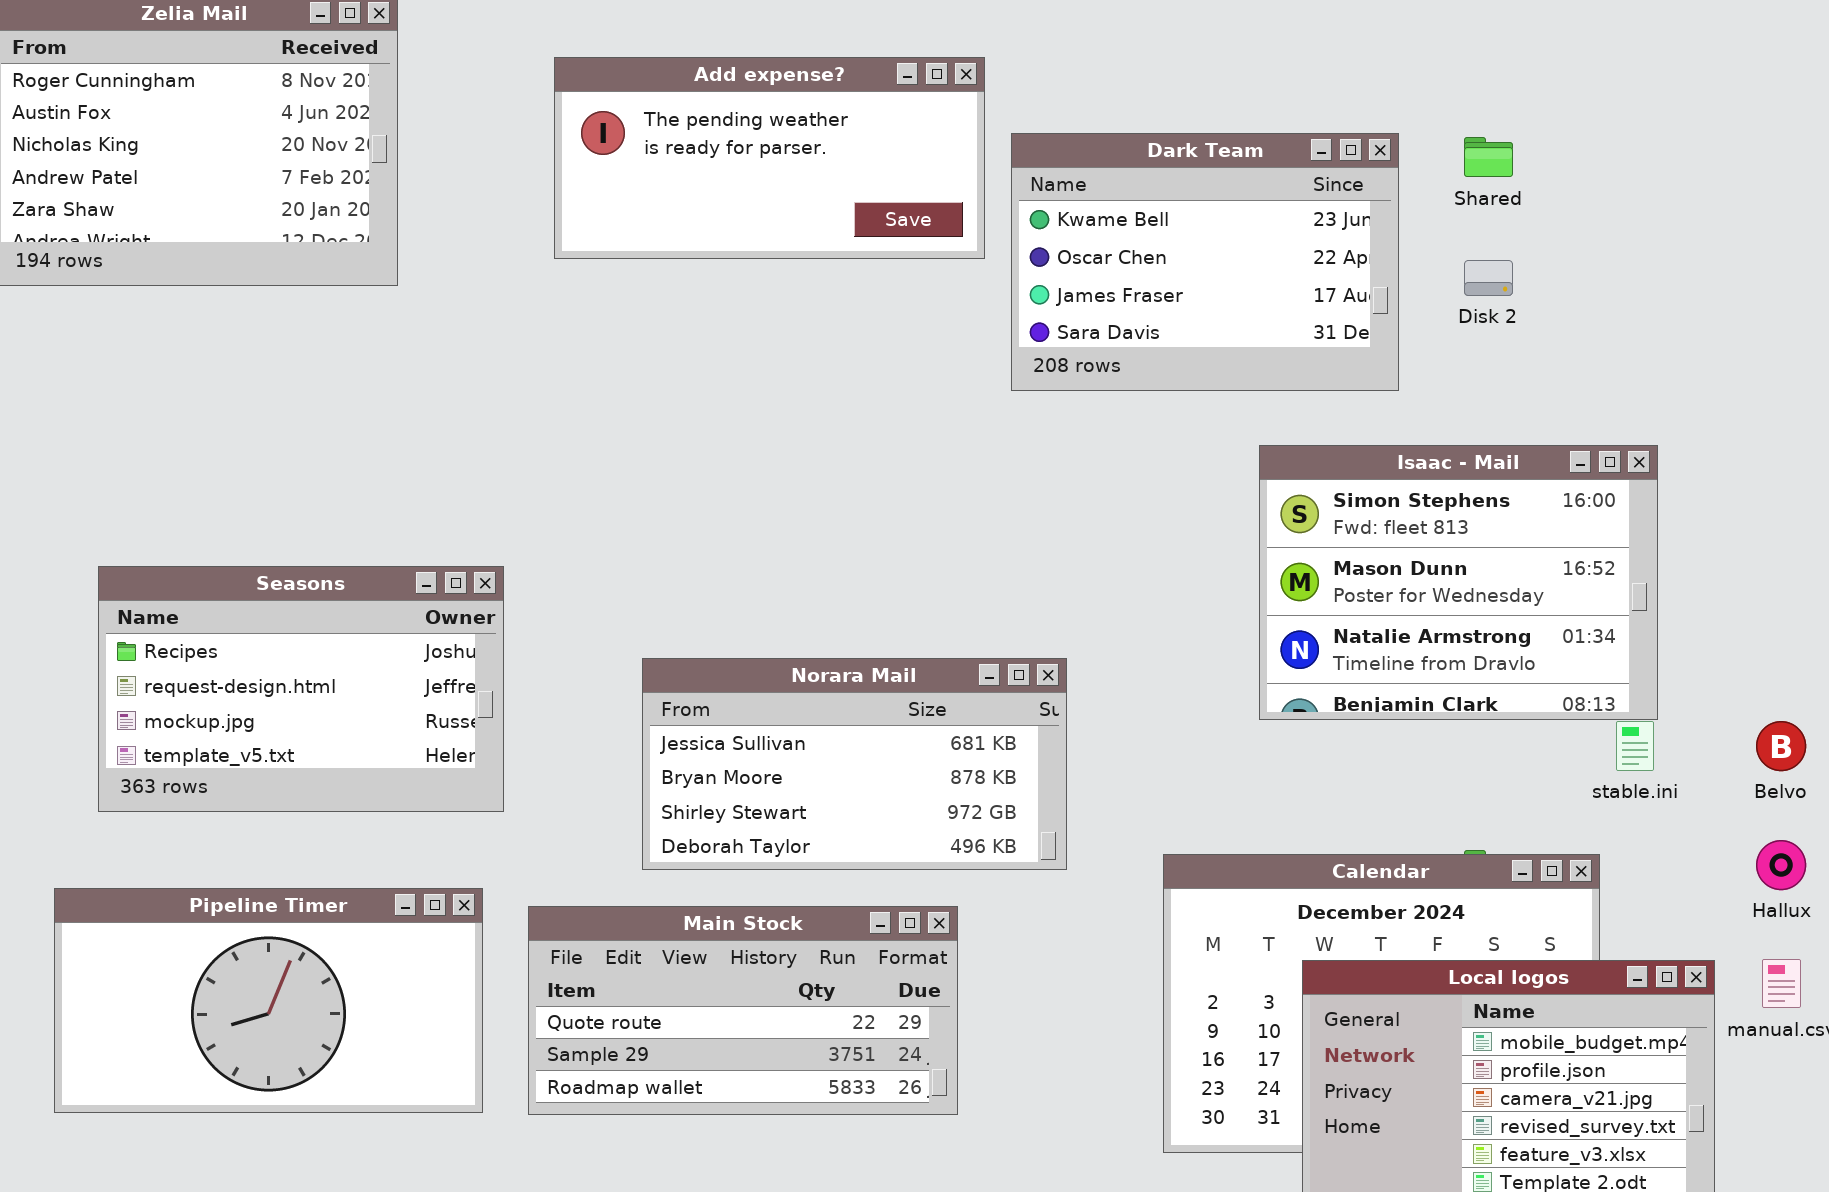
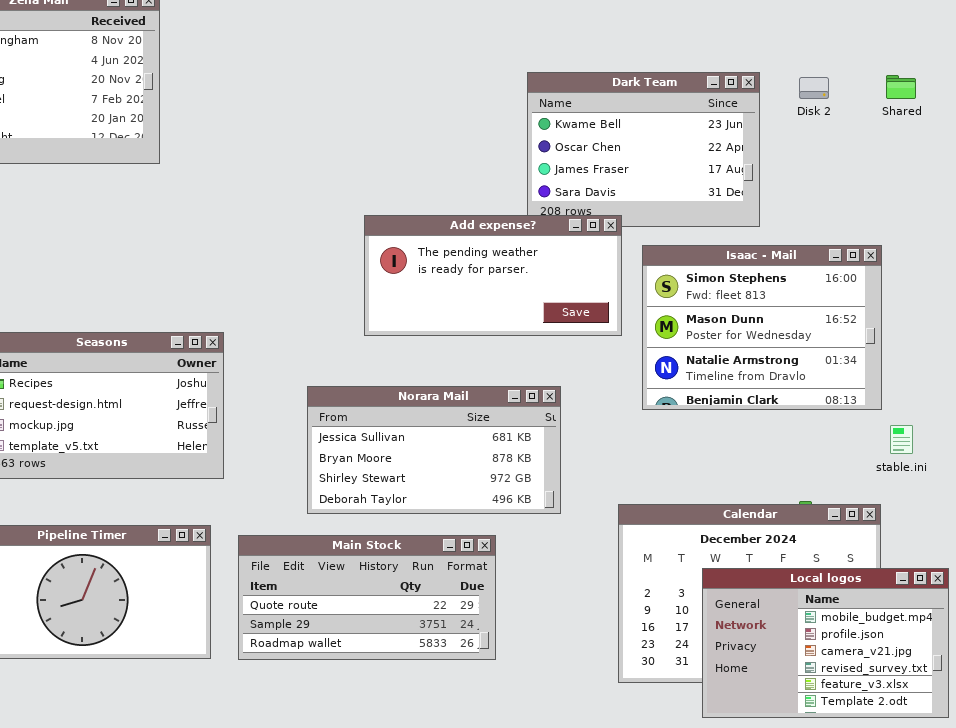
Add expense?: [554,57,985,259] -> [364,215,622,336], moved
Shared: [1464,137,1513,177] -> [886,75,916,99], moved
Disk 2: [1464,260,1513,296] -> [799,77,829,99], moved
Isaac - Mail: [1259,445,1658,720] -> [642,245,882,410], moved

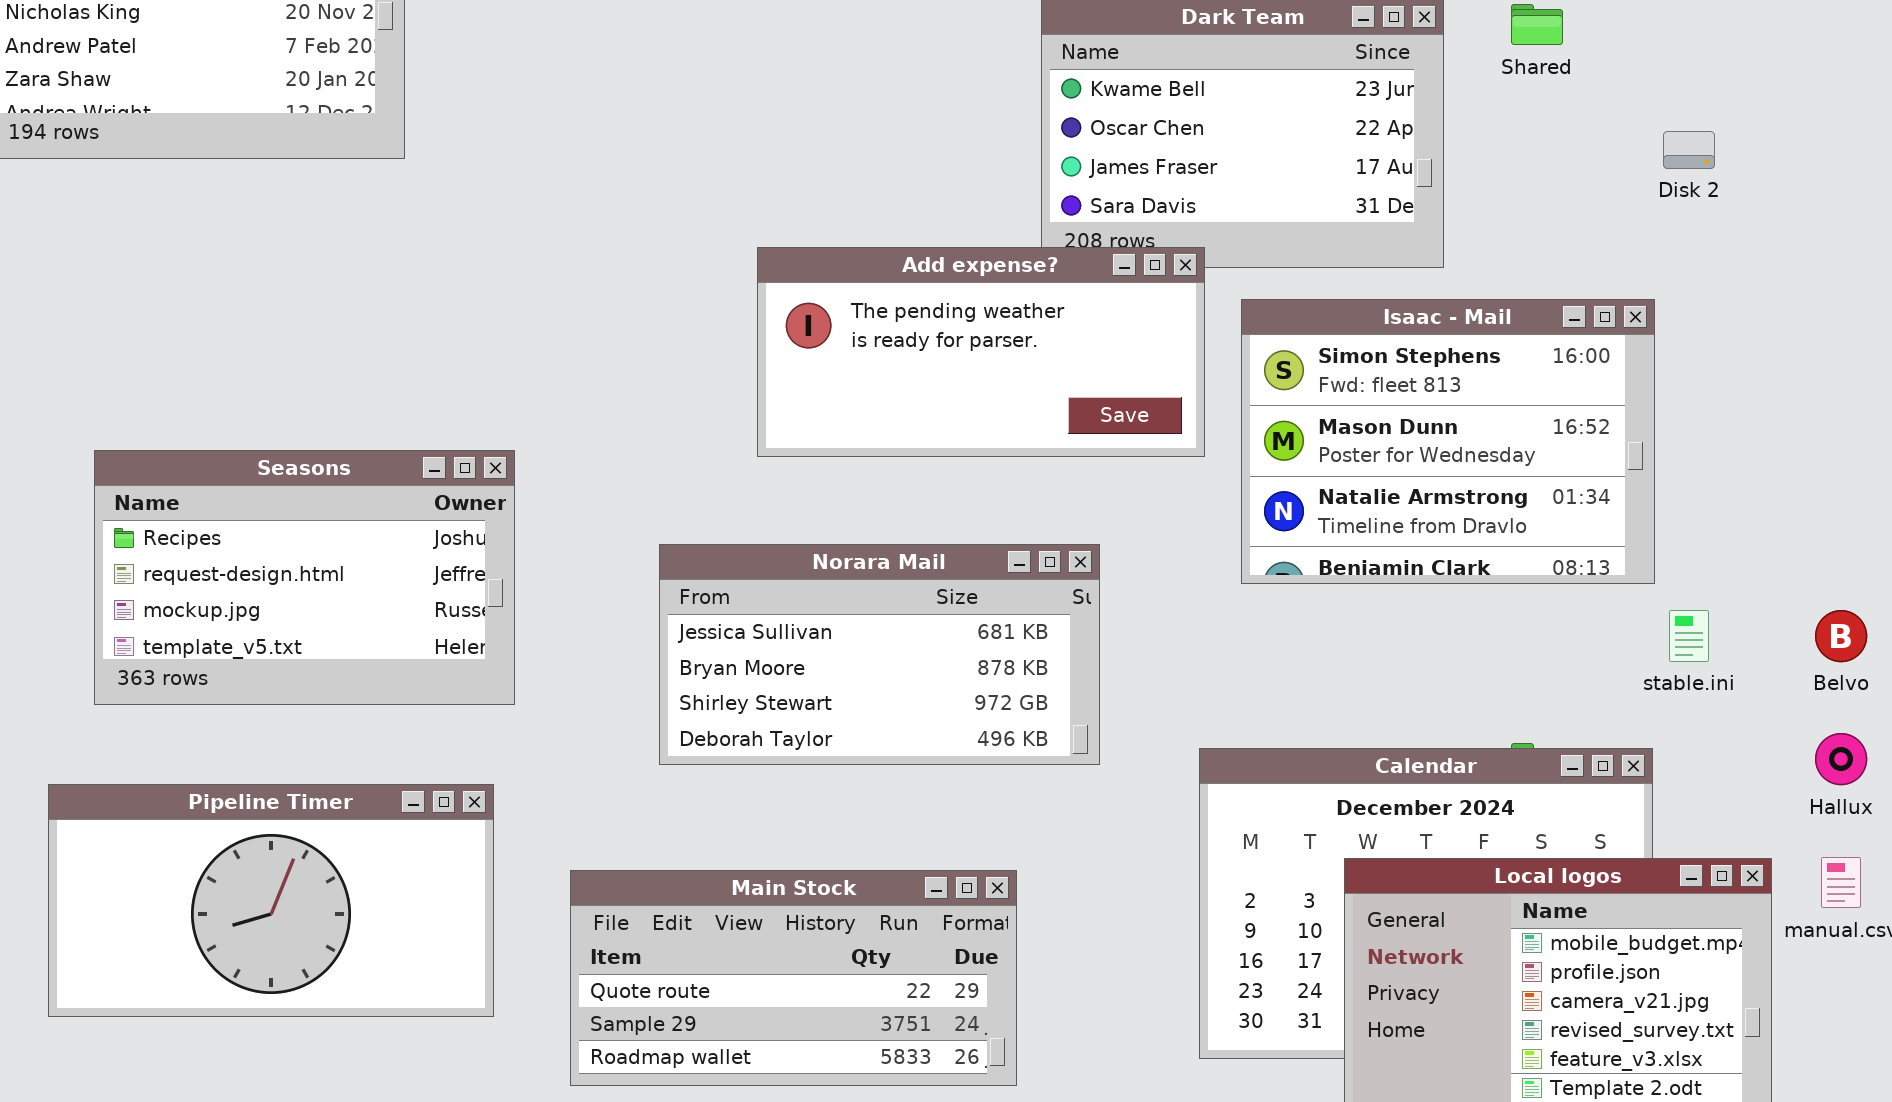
Shared: [886,75,916,99] -> [1511,4,1563,45], moved
Disk 2: [799,77,829,99] -> [1663,131,1715,169], moved
Main Stock: [238,535,496,660] -> [570,870,1017,1086], moved

